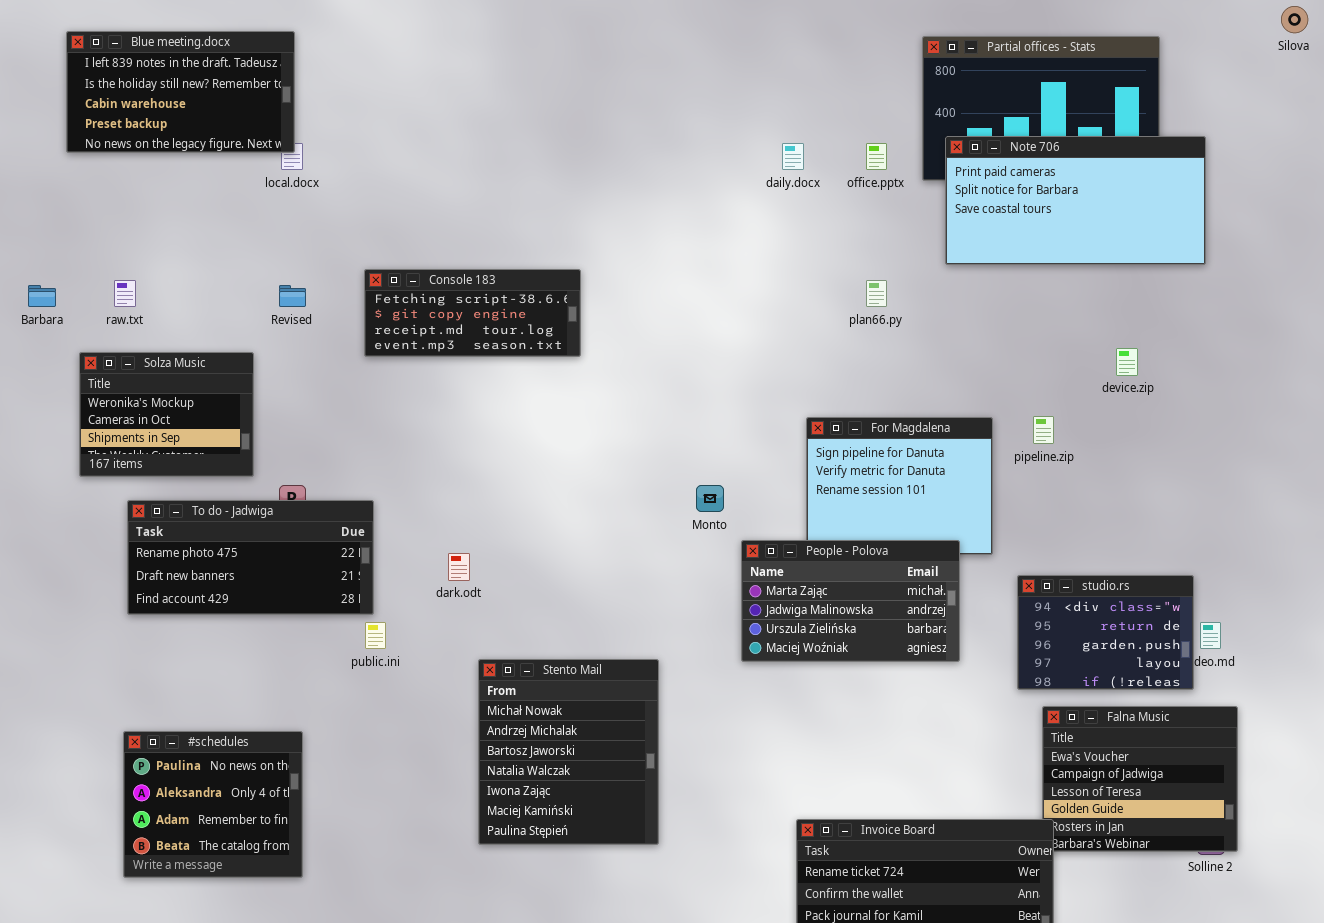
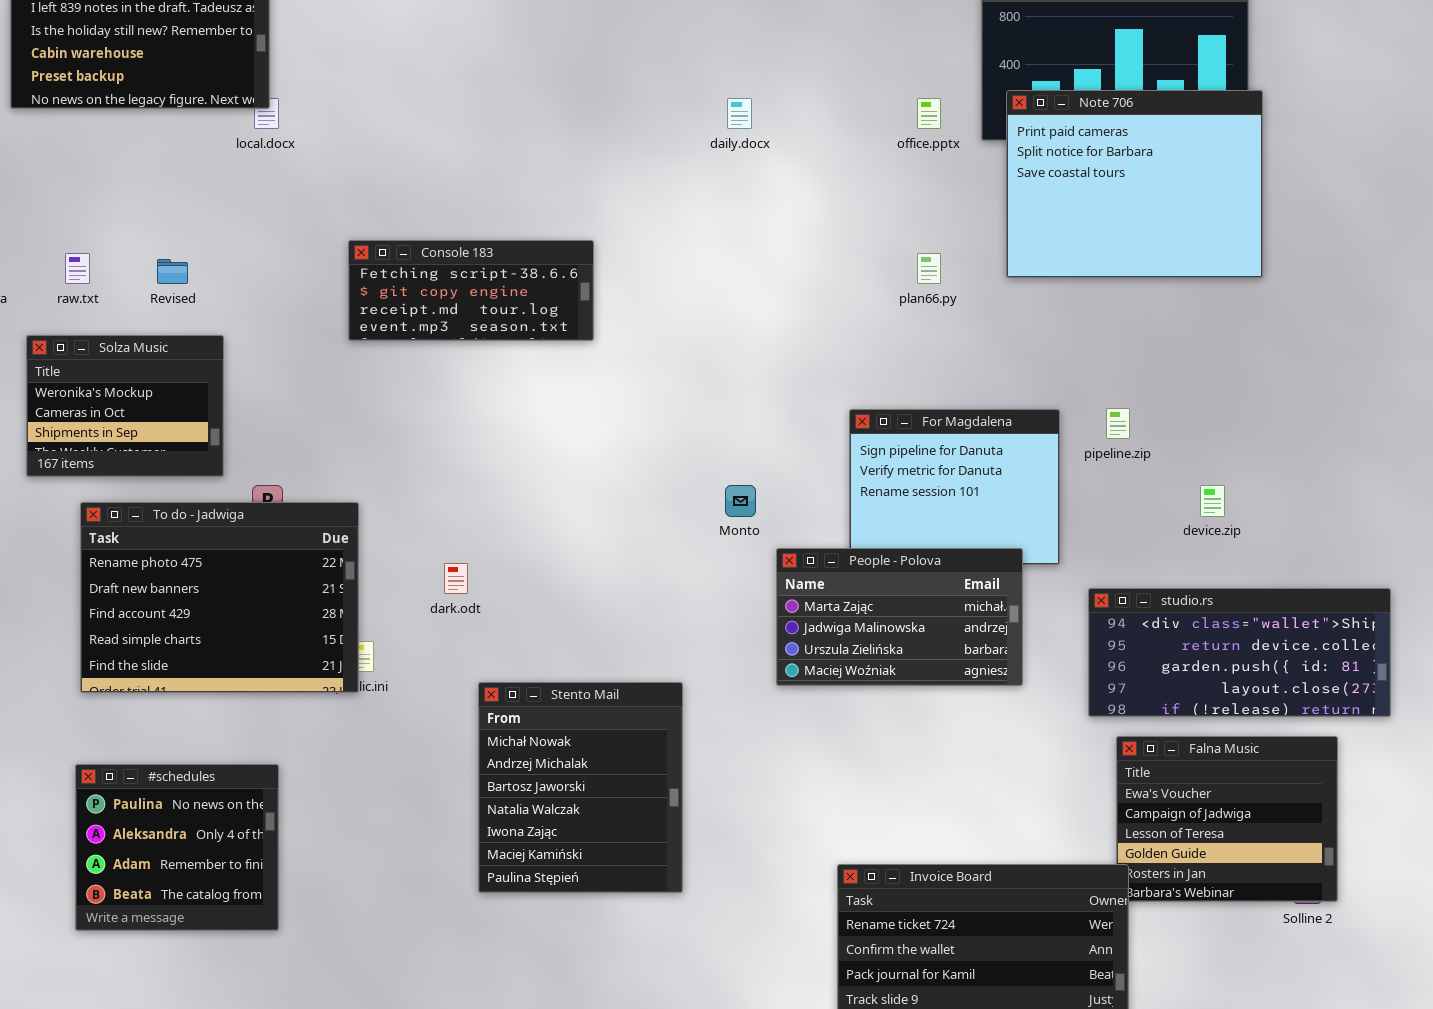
Note 706: [945,136,1206,265] -> [1006,90,1263,278], resized
daily.docx: [782,143,804,170] -> [727,98,752,129], moved
Revised: [279,285,306,307] -> [157,259,188,284], moved
device.zip: [1116,348,1138,376] -> [1200,485,1225,517], moved
To do - Jadwiga: [127,500,374,615] -> [80,502,359,693], resized
studio.rs: [1017,575,1194,690] -> [1088,588,1391,717], resized

